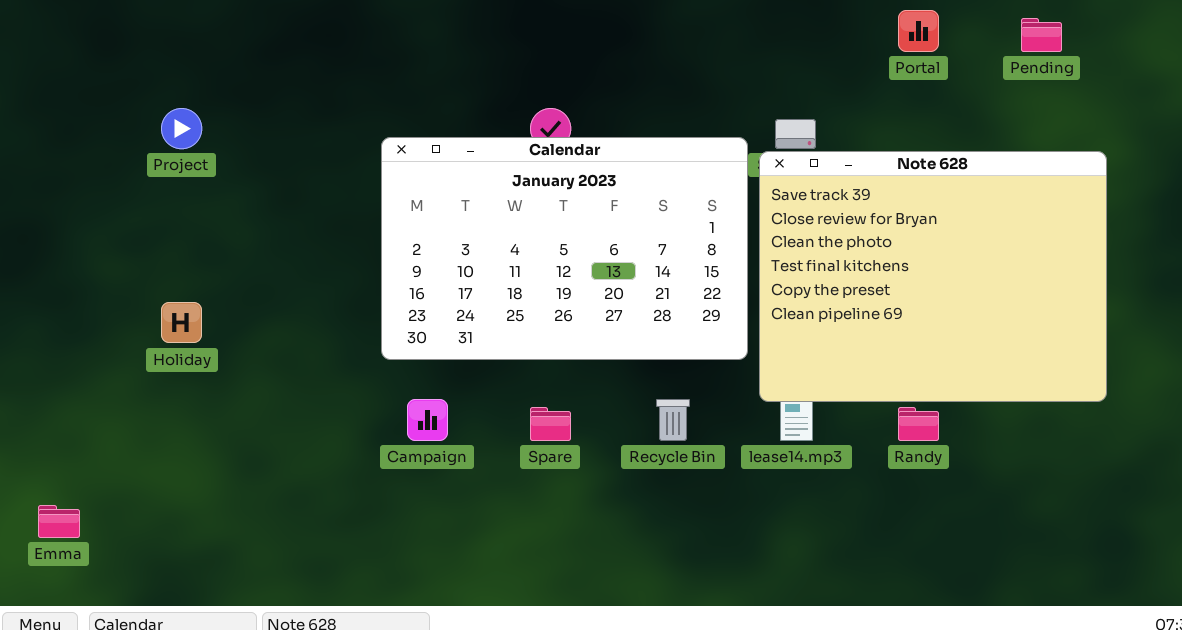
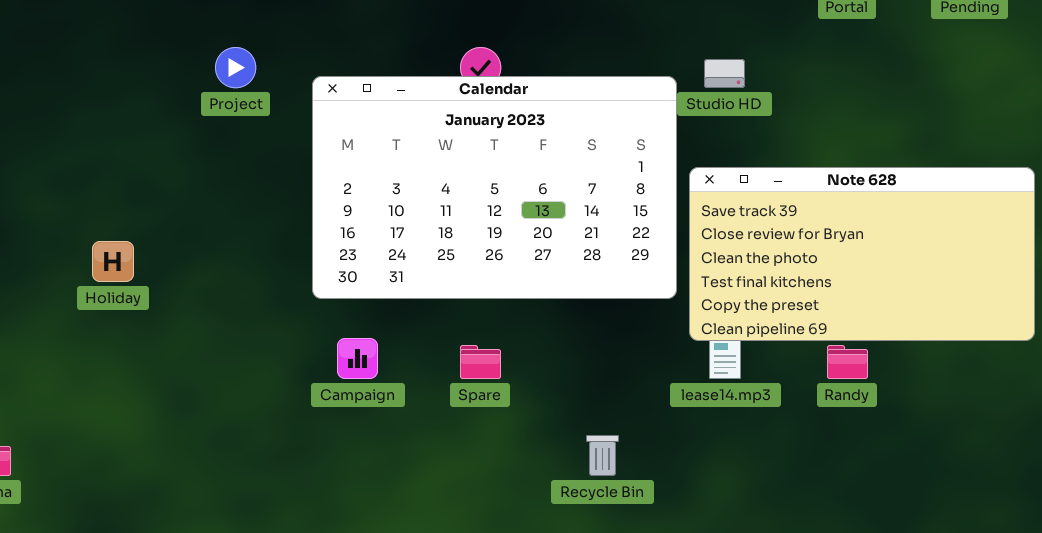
Project: [161,108,202,149] -> [215,47,256,88], moved
Note 628: [759,151,1107,402] -> [689,167,1035,341], resized
Recycle Bin: [656,399,690,441] -> [586,435,619,476], moved

